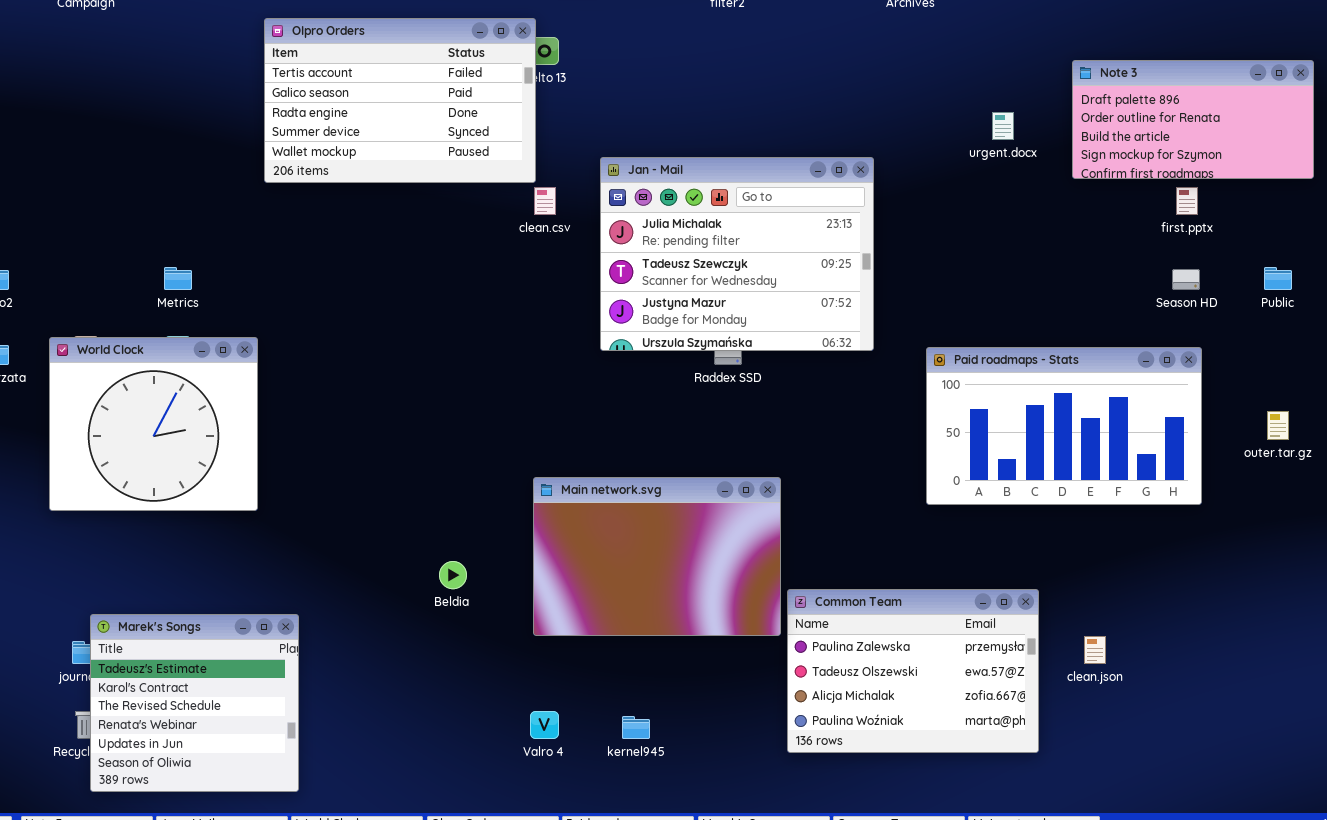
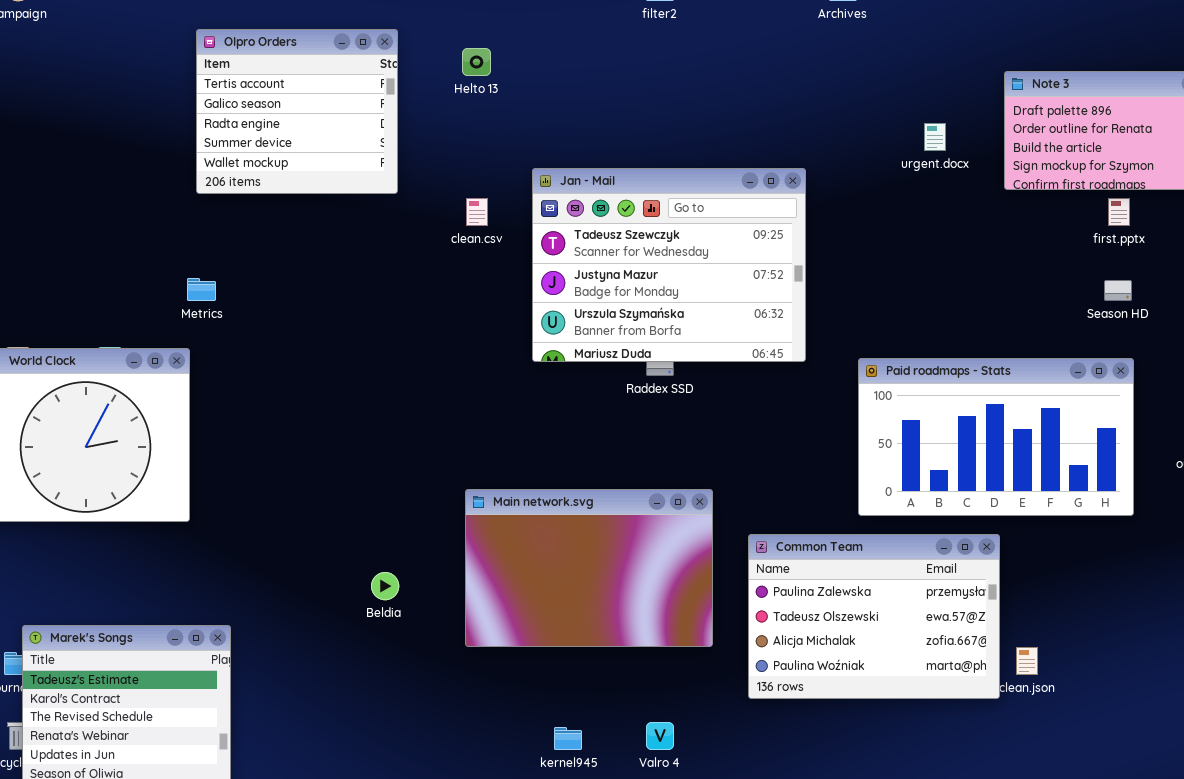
Olpro Orders: [264,18,536,183] -> [196,29,398,194], resized
Jan - Mail: [600,157,874,351] -> [532,168,806,362], scrolled down 1 row
Metrics: [164,267,192,290] -> [187,278,216,301], moved
Common Team: [787,589,1039,753] -> [748,534,1000,699], moved
Valro 4: [530,711,559,739] -> [646,722,674,750], moved

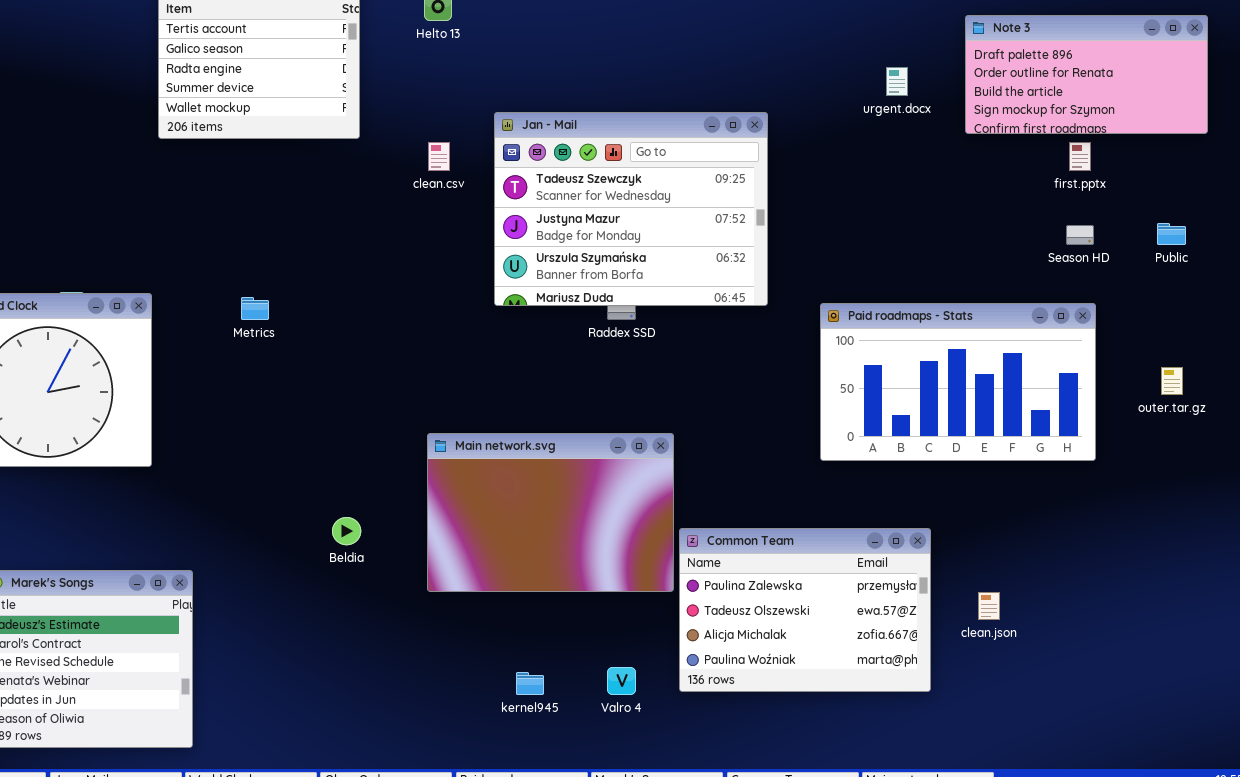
Metrics: [187,278,216,301] -> [241,297,269,320], moved
Common Team: [748,534,1000,699] -> [679,528,931,692], moved

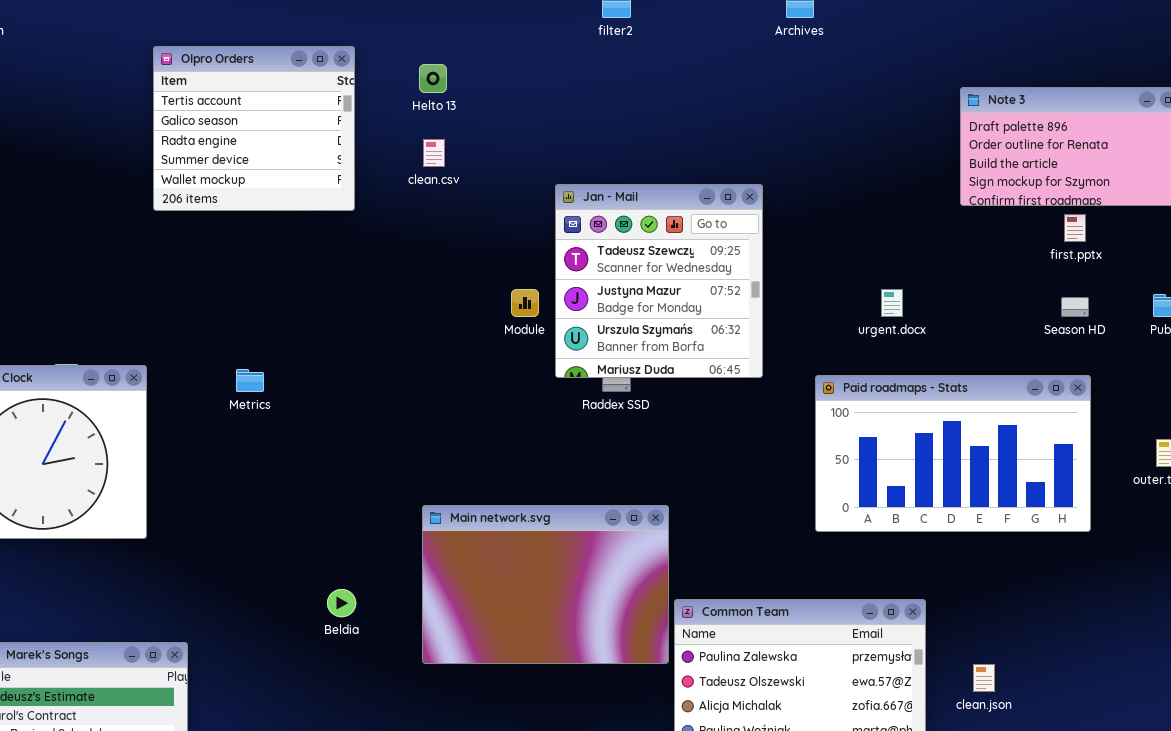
urgent.docx: [886,67,908,96] -> [881,289,903,317], moved
Jan - Mail: [494,112,768,306] -> [555,184,763,378], resized
clean.csv: [428,142,450,171] -> [423,139,445,167], moved

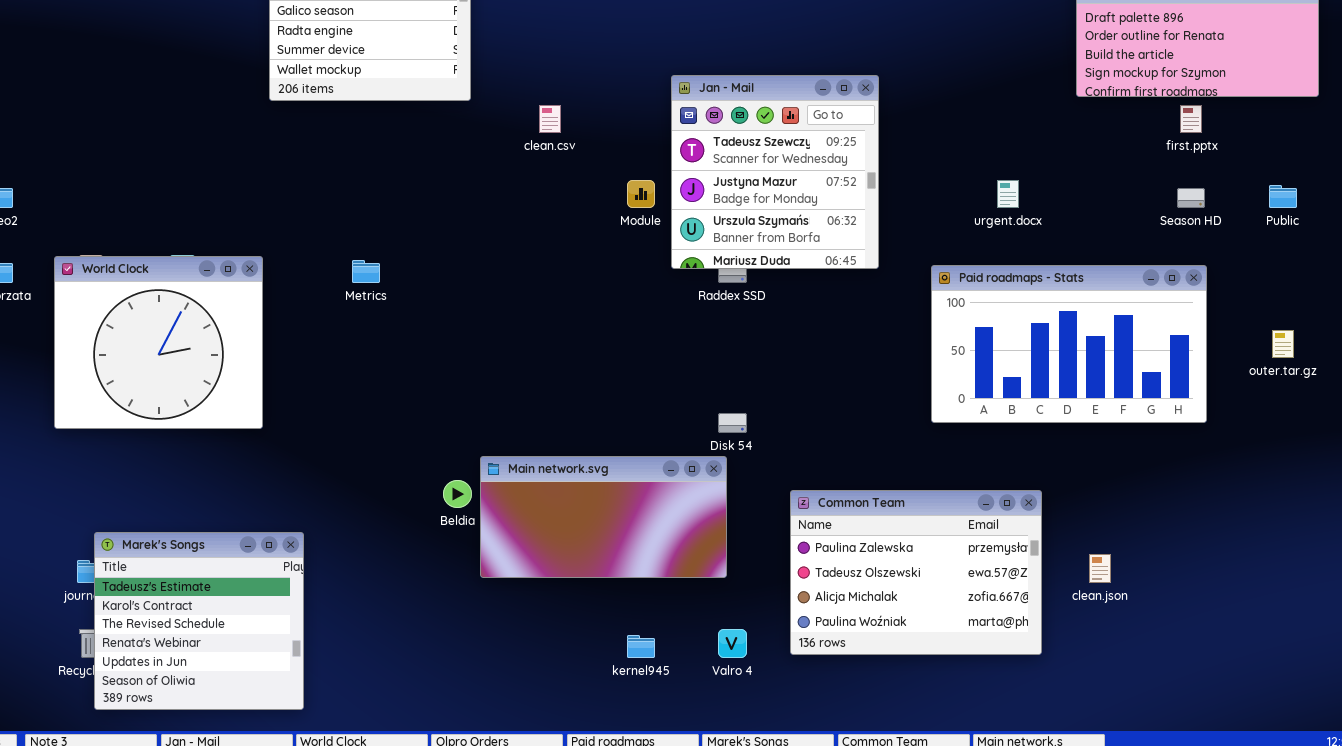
clean.csv: [423,139,445,167] -> [539,105,561,133], moved
Main network.svg: [422,505,669,664] -> [480,456,727,578], moved, resized

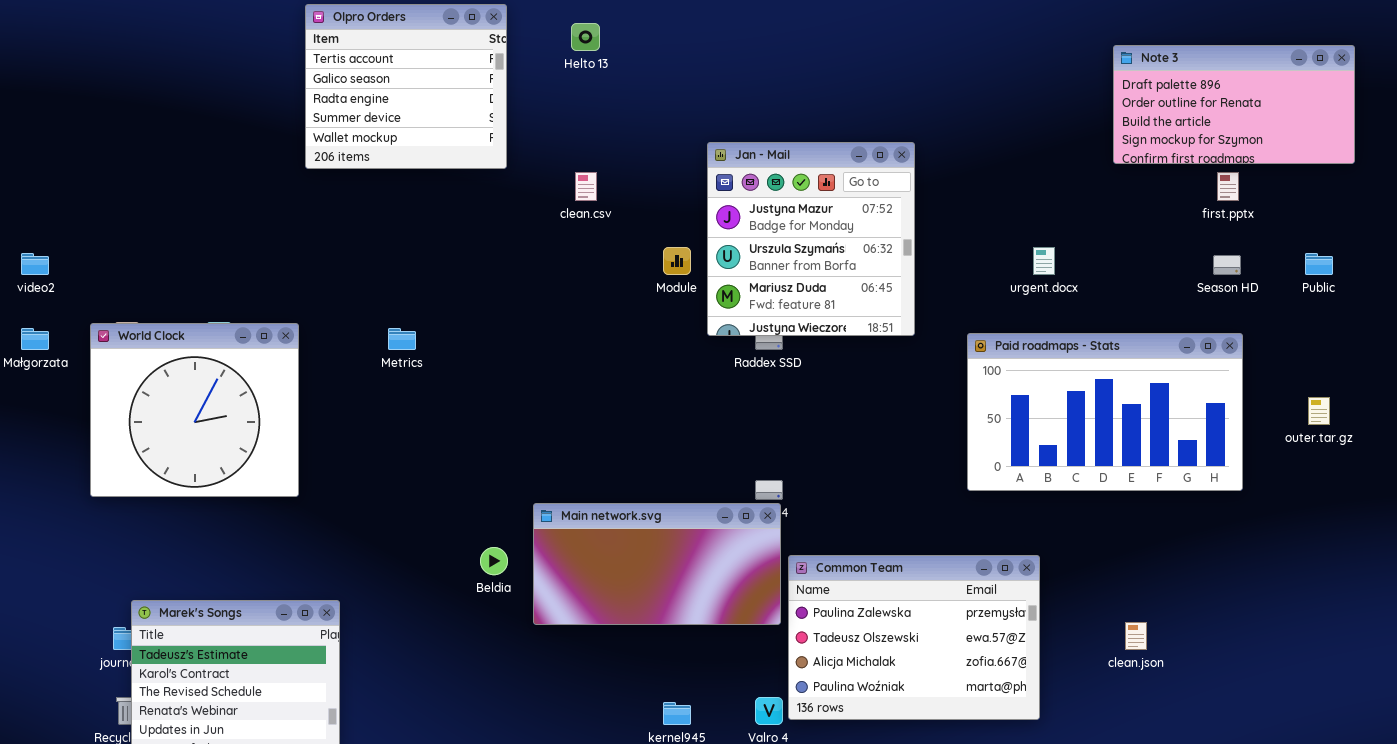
Jan - Mail: [671,75,879,269] -> [707,142,915,336], scrolled down 1 row
Main network.svg: [480,456,727,578] -> [533,503,781,625], moved
Common Team: [790,490,1042,655] -> [788,555,1040,720], moved

